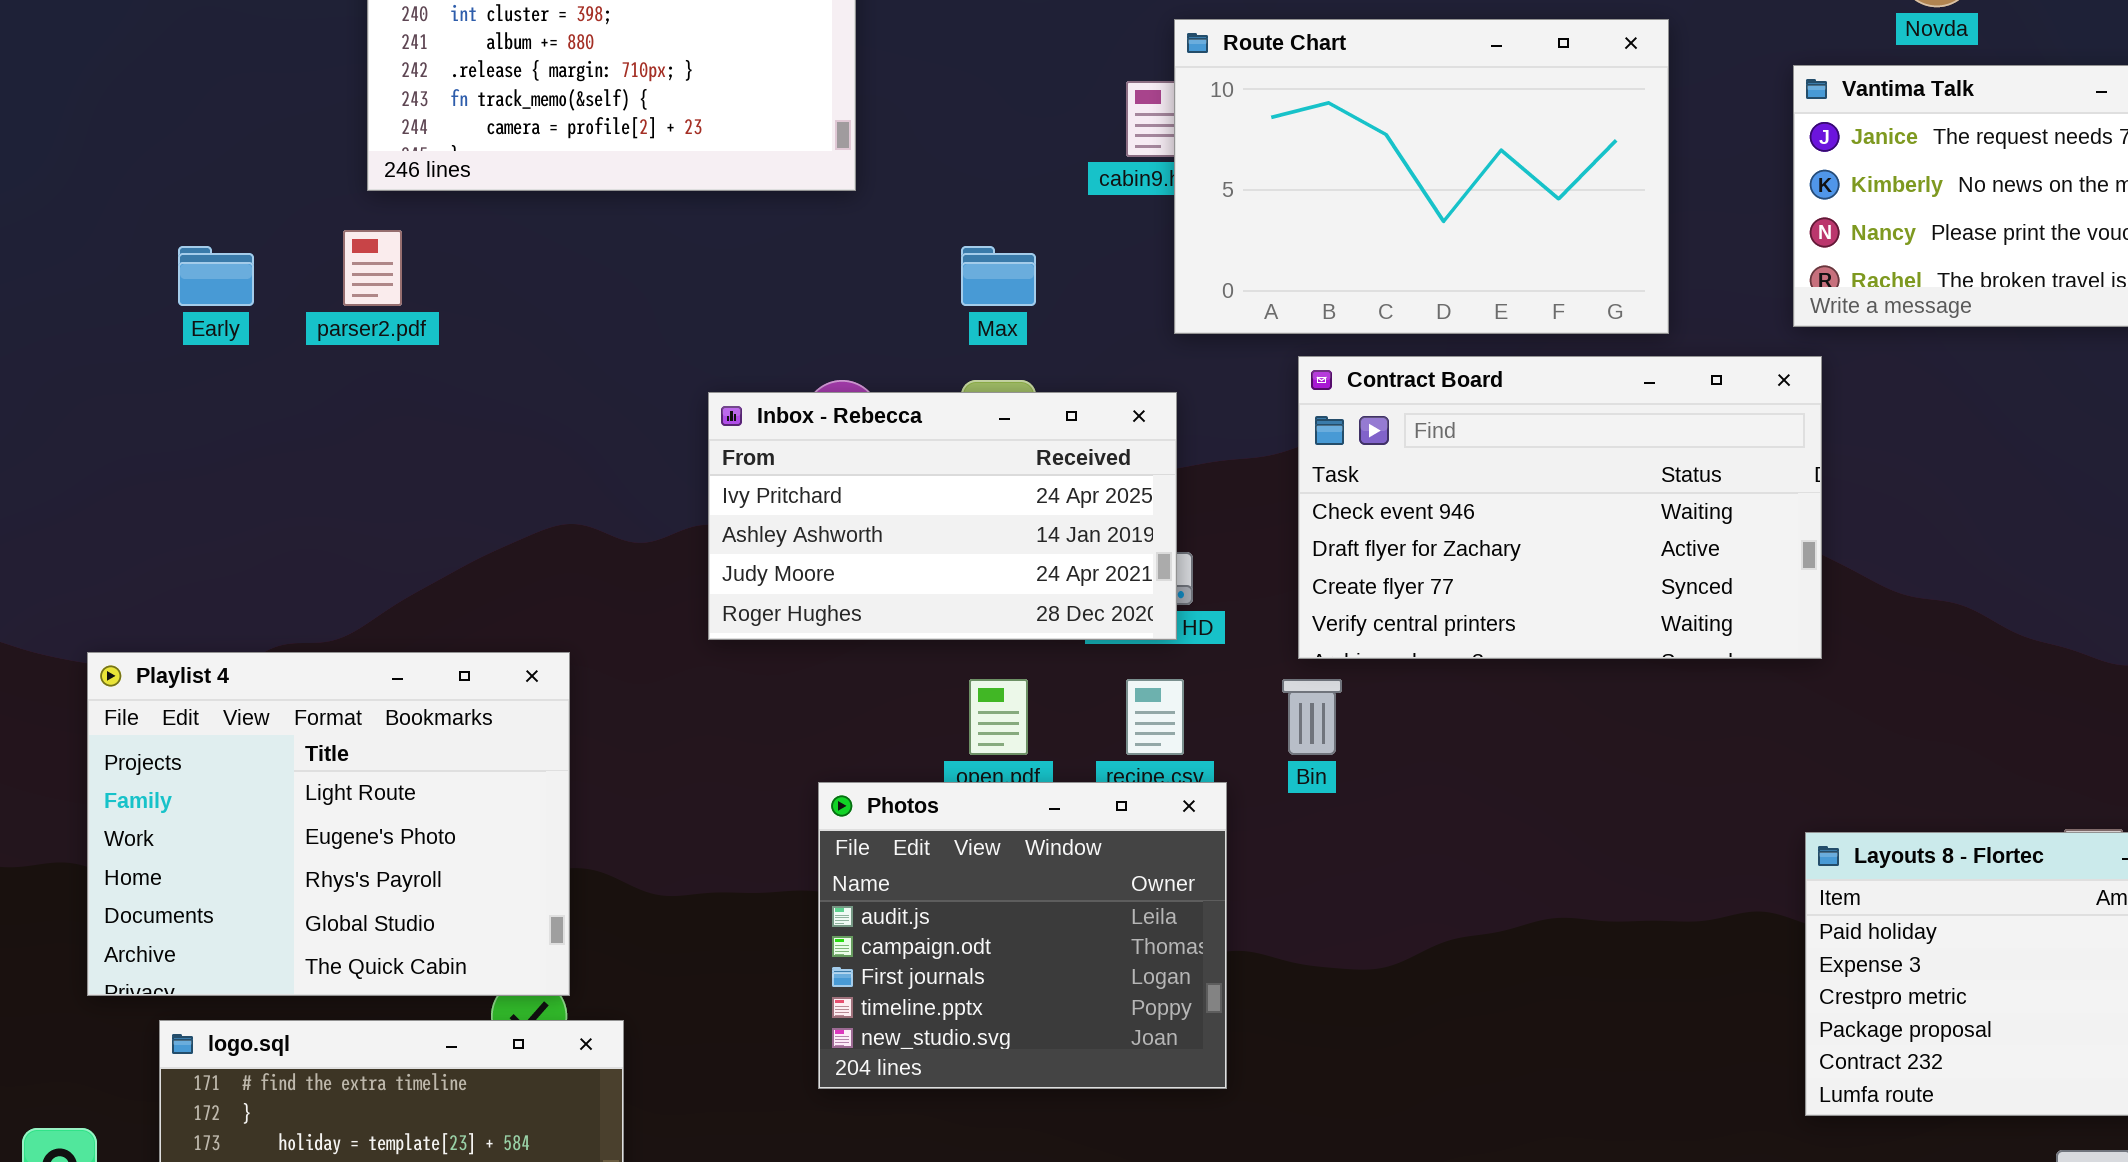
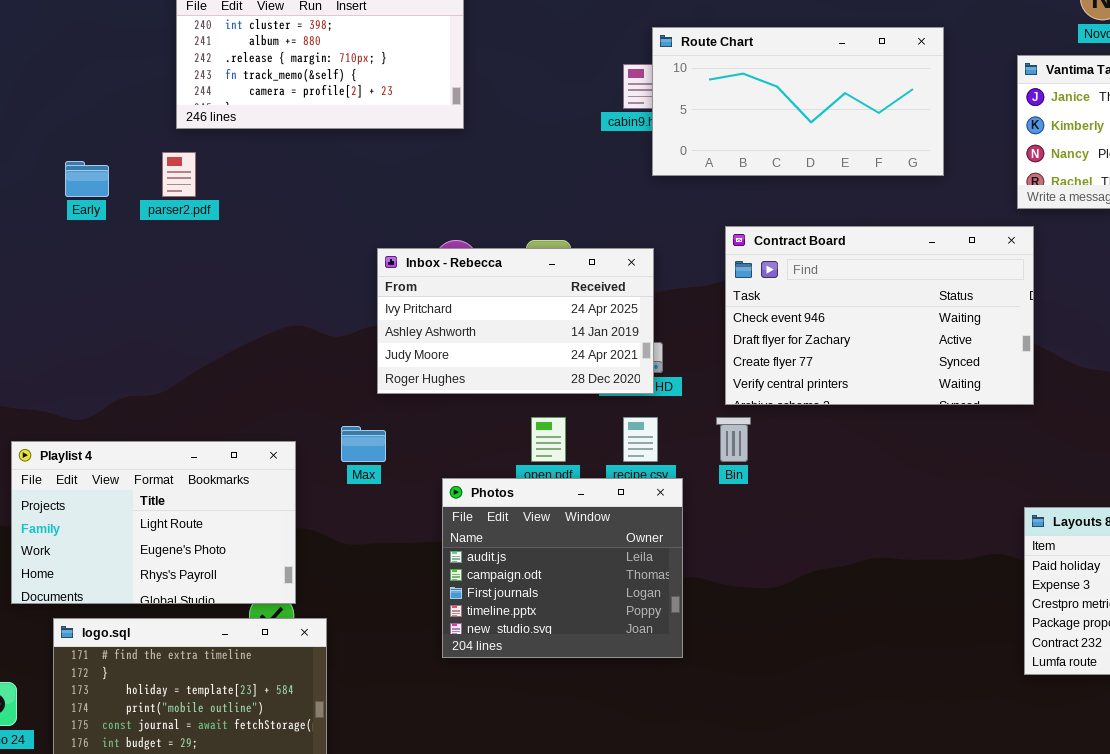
Route Chart: [1174,19,1669,334] -> [652,27,944,176], resized
Max: [961,246,1036,306] -> [341,426,386,462], moved
Playlist 4: [87,652,570,996] -> [11,441,296,604], resized

